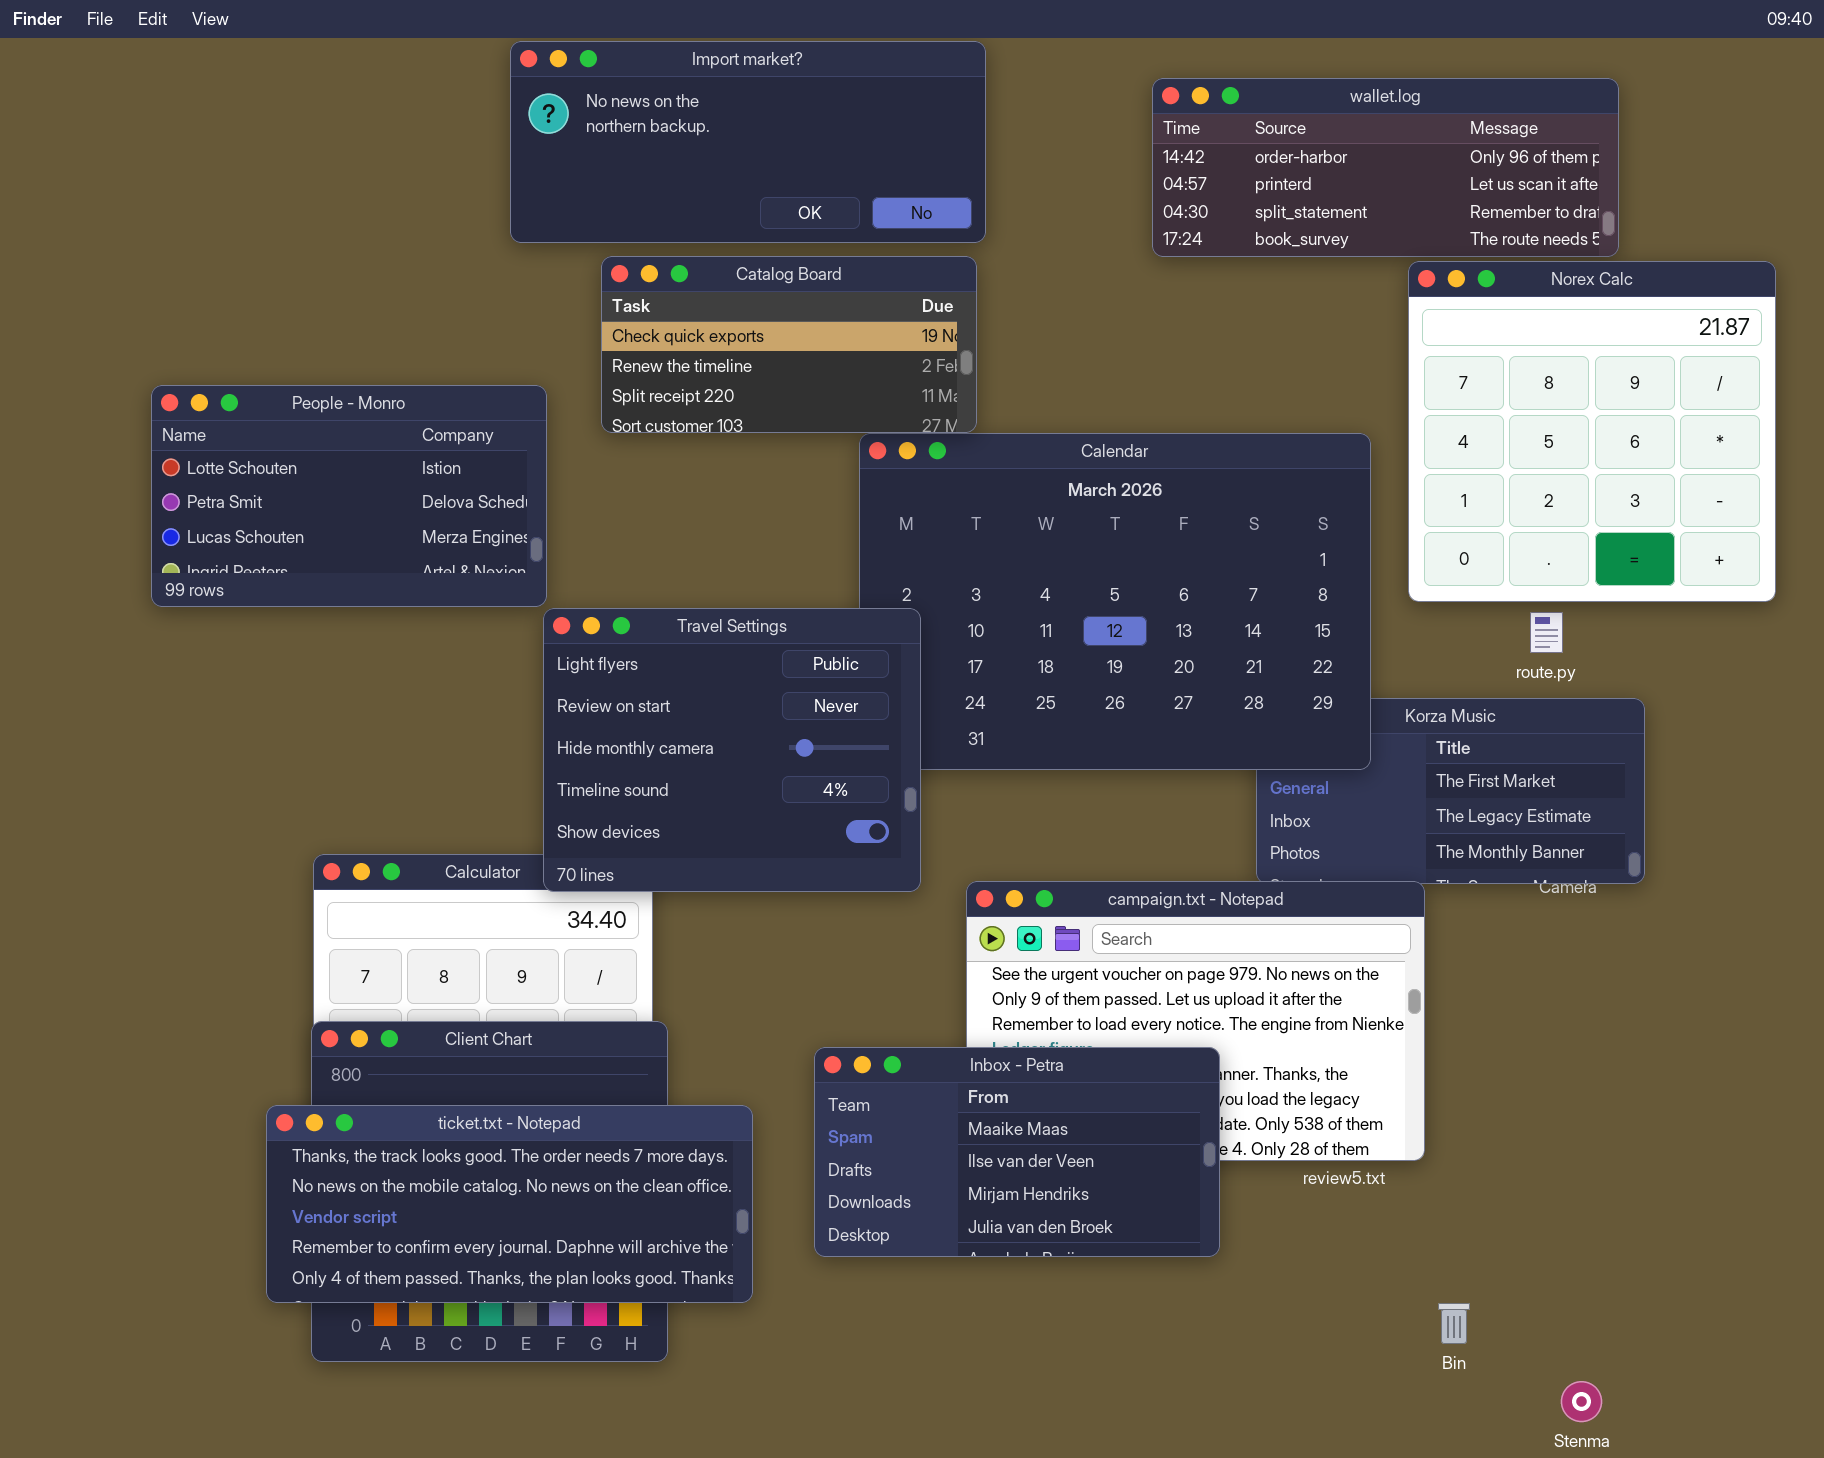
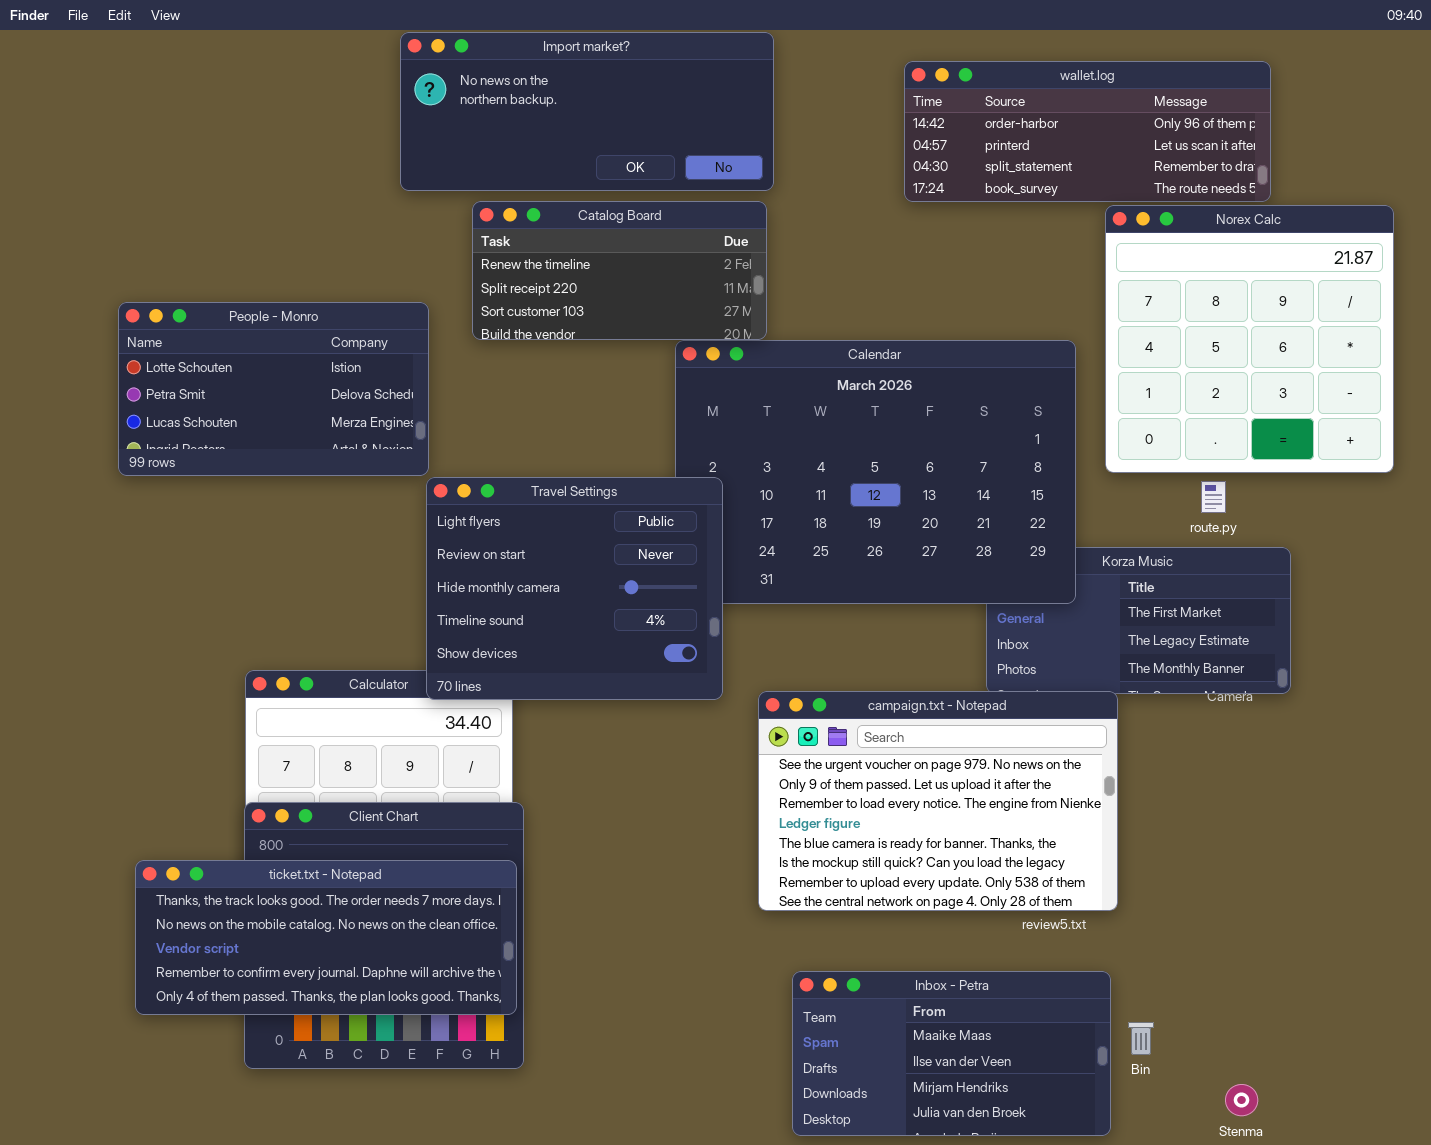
Catalog Board: [601,256,977,433] -> [472,201,767,340], scrolled down 1 row
Inbox - Petra: [814,1047,1220,1257] -> [792,971,1111,1136], moved
ticket.txt - Notepad: [266,1105,753,1303] -> [135,860,517,1015], moved

